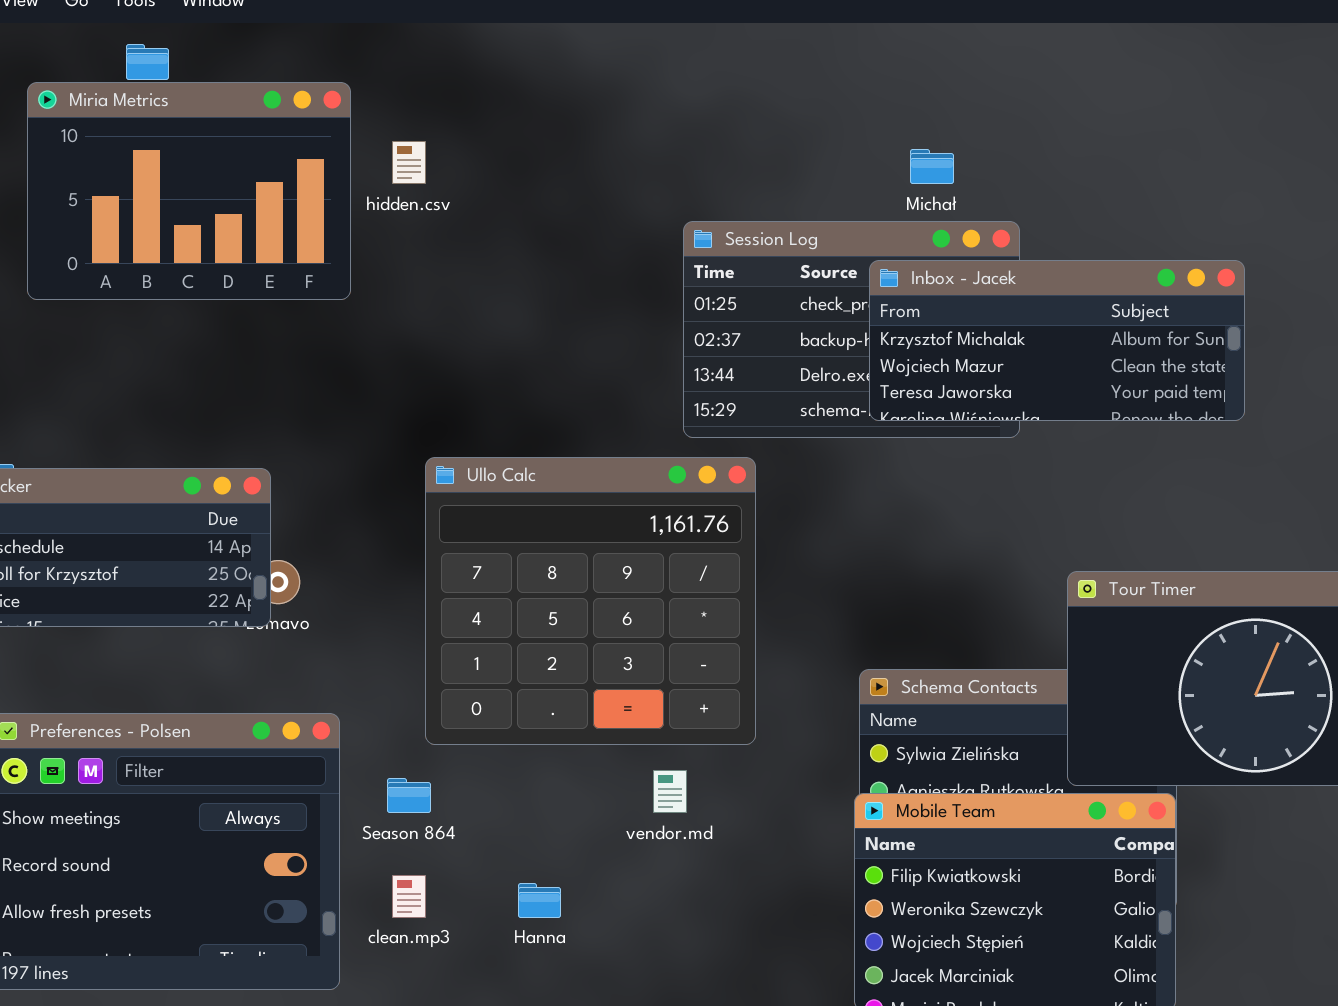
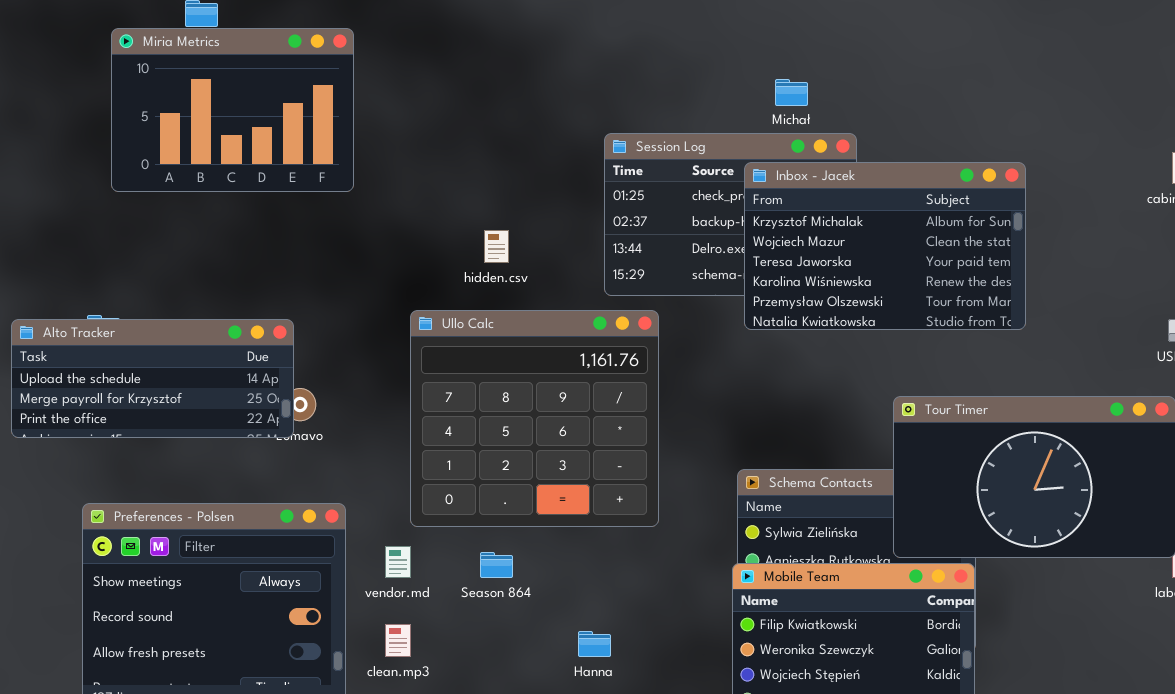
hidden.csv: [392,141,426,184] -> [484,230,509,263], moved
Inbox - Jacek: [869,260,1245,421] -> [744,162,1026,330], resized
vendor.md: [653,770,687,813] -> [385,546,411,578], moved
Season 864: [387,778,431,813] -> [480,552,513,578], moved
Hanna: [518,883,561,918] -> [578,631,611,657], moved

